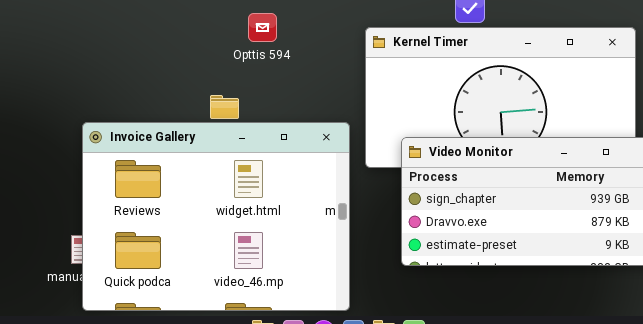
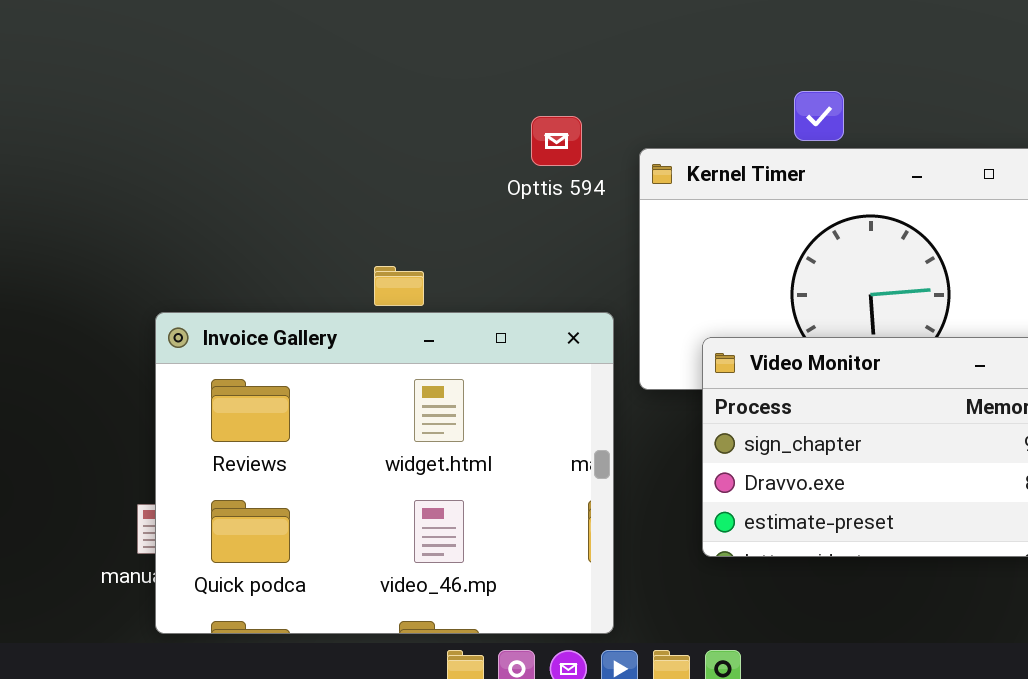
Opttis 594: [248,13,277,42] -> [531,116,582,166], moved

